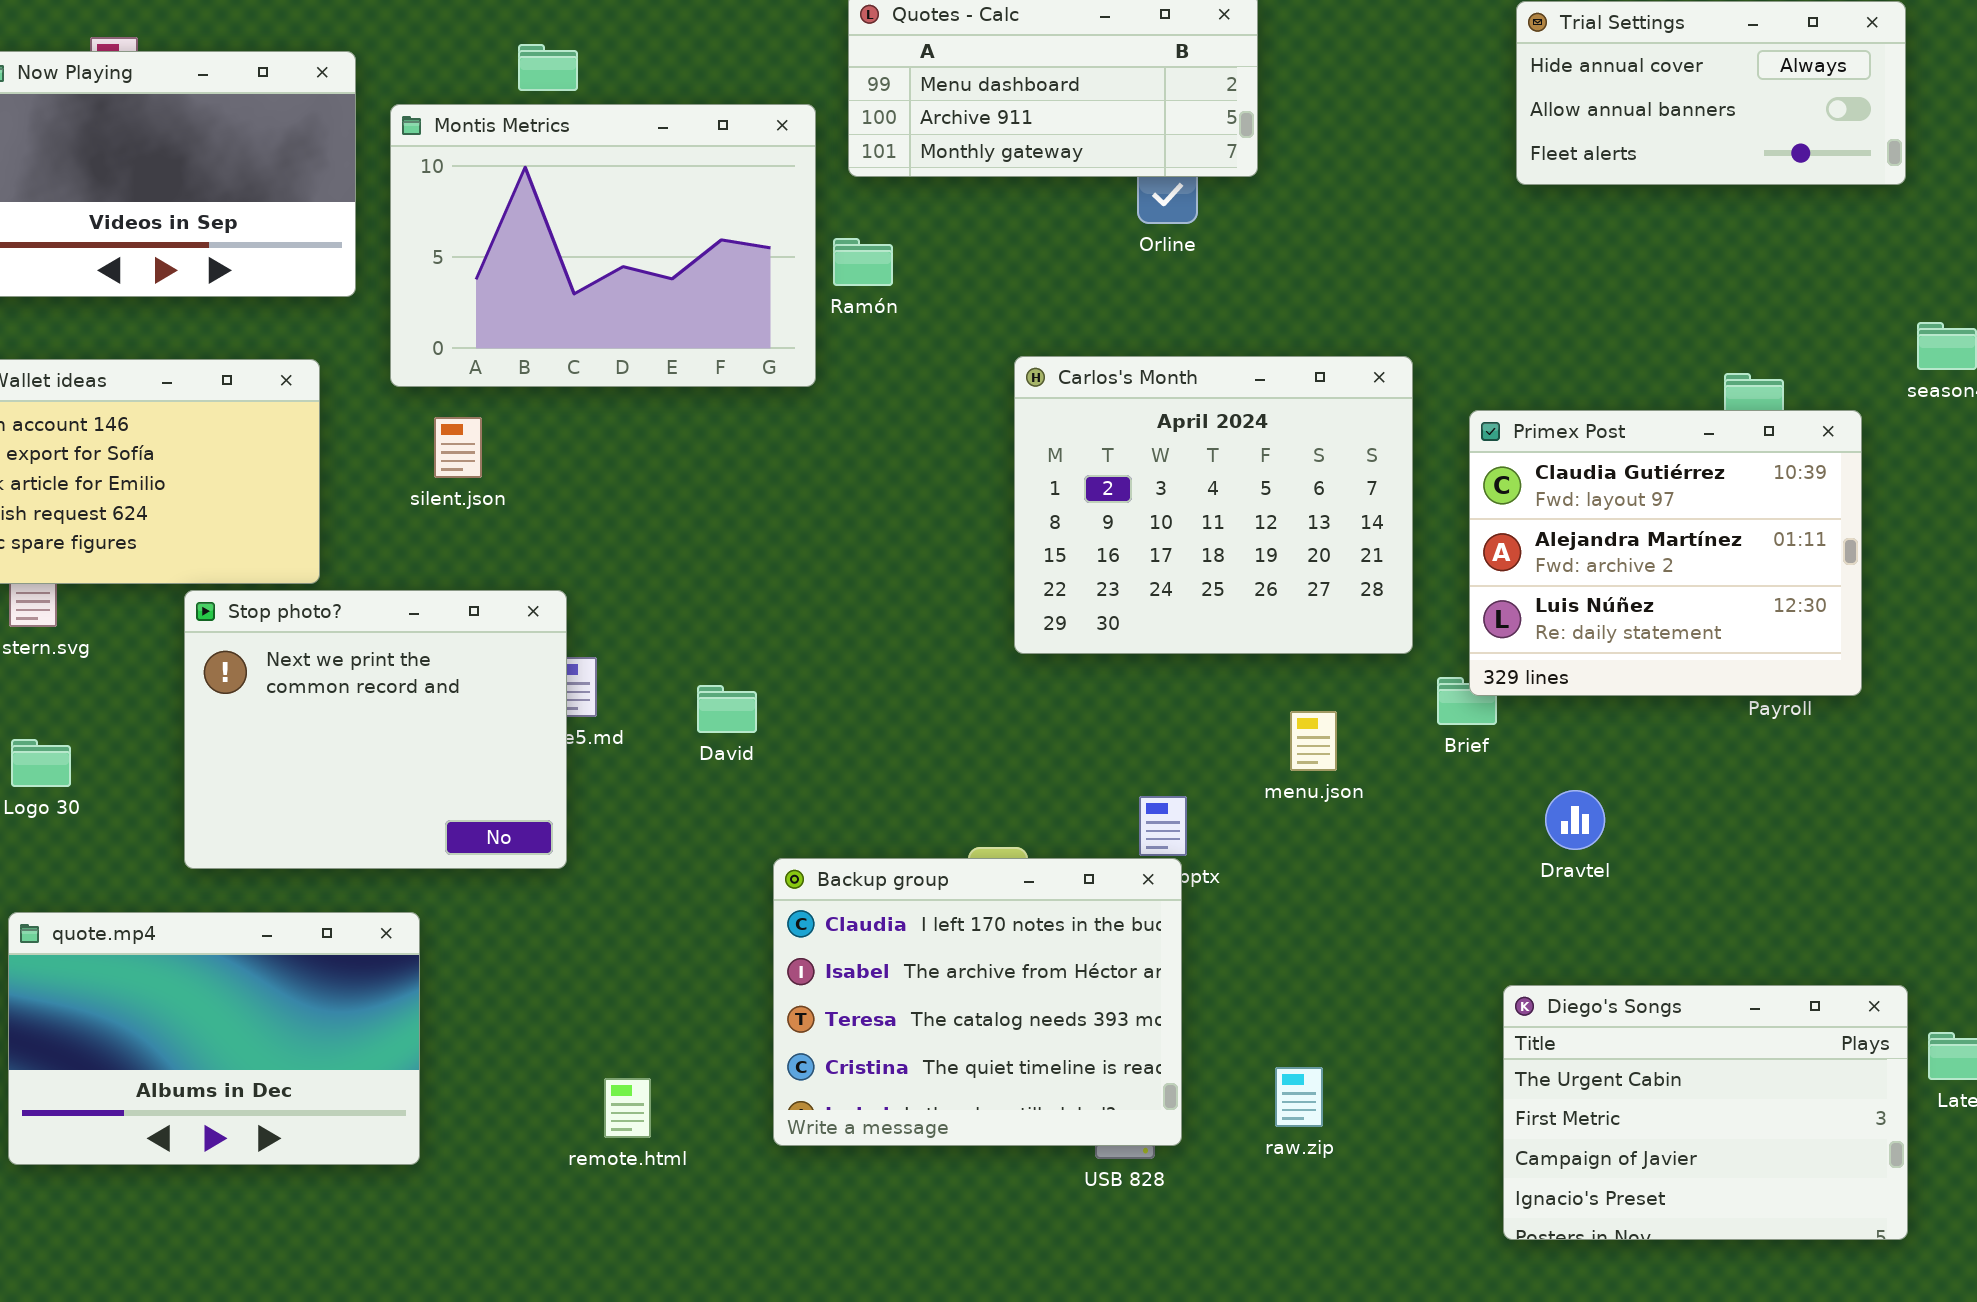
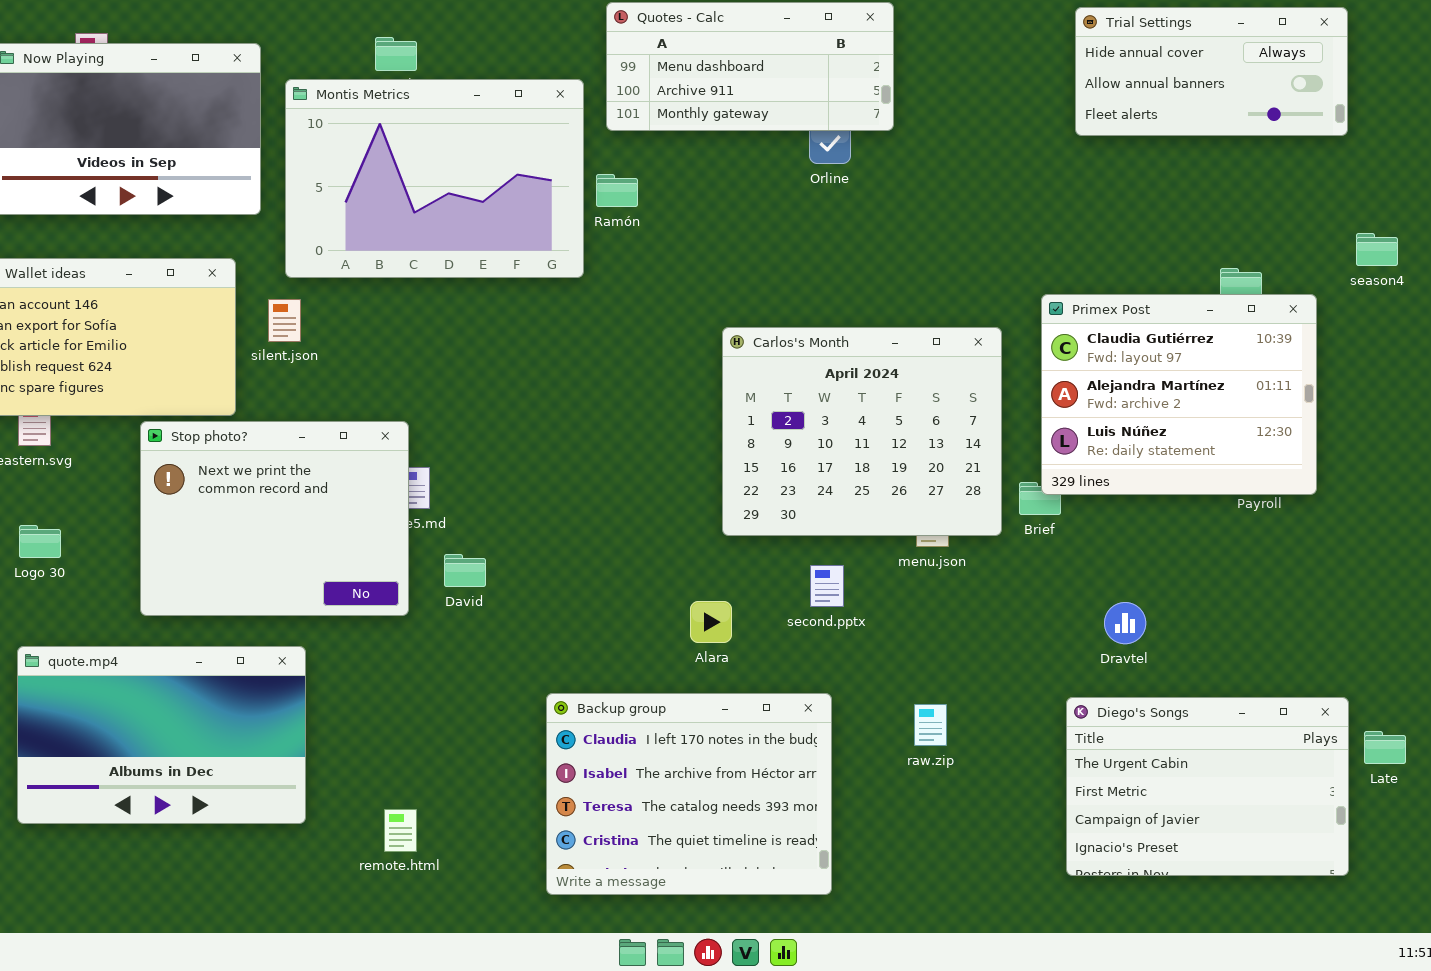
Carlos's Month: [1014,356,1413,654] -> [722,327,1002,536], moved
silent.json: [434,417,482,478] -> [268,299,301,342], moved
David: [697,685,757,733] -> [444,554,486,587], moved
Dravtel: [1545,790,1605,850] -> [1104,602,1146,644], moved
Backup group: [773,858,1182,1146] -> [546,693,832,895], moved
raw.zip: [1275,1067,1323,1127] -> [914,704,947,746], moved
remote.html: [604,1078,651,1138] -> [384,809,417,852], moved

